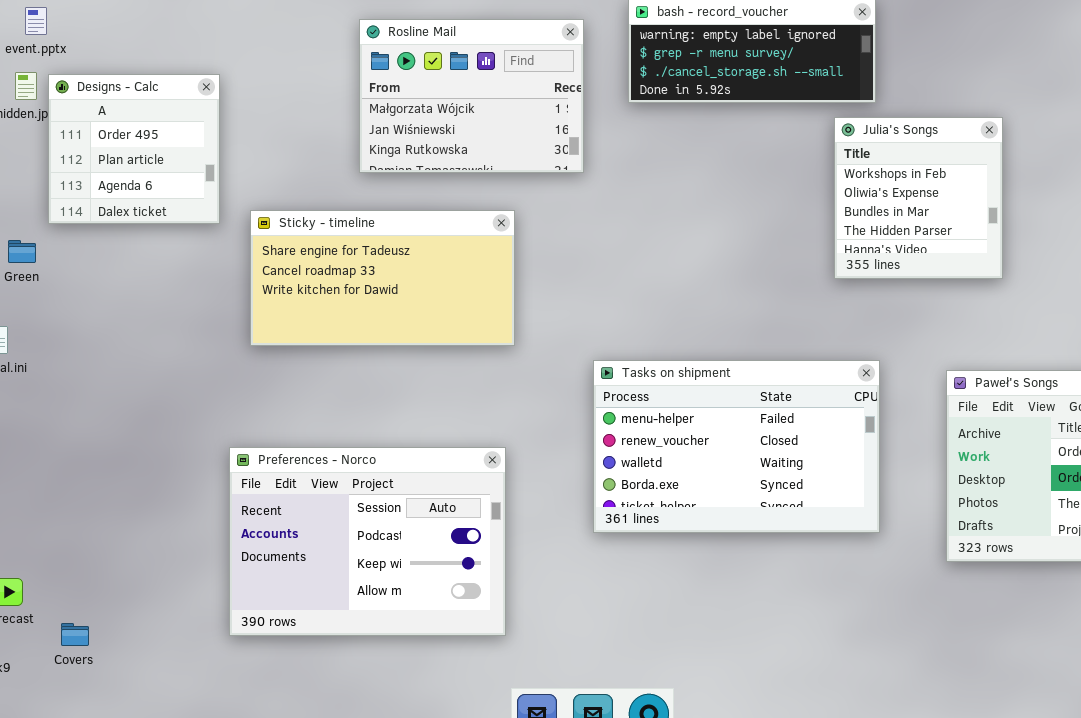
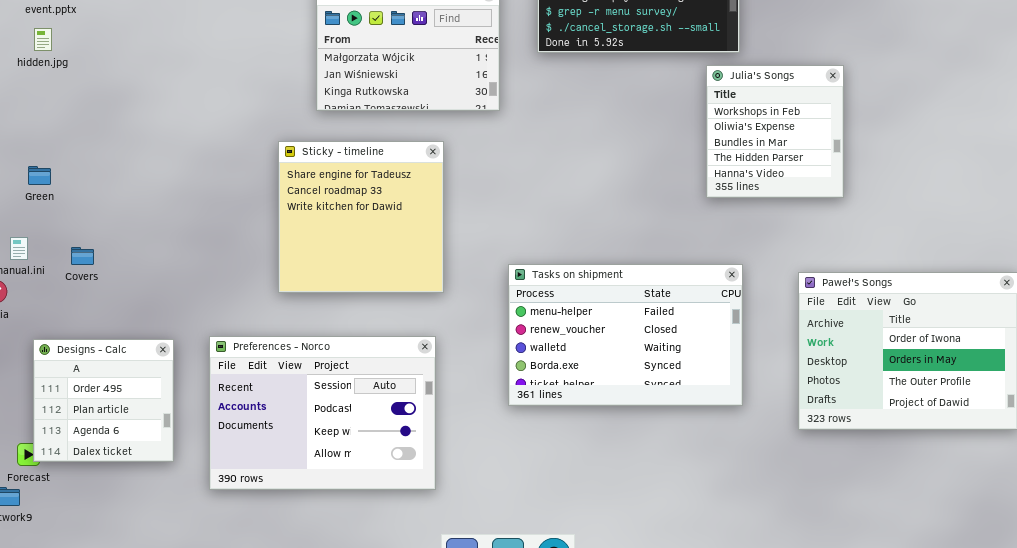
Designs - Calc: [48,74,220,224] -> [33,339,174,462], moved
Sticky - timeline: [250,210,515,346] -> [278,141,444,293], resized
Covers: [61,623,89,646] -> [71,247,94,265], moved

